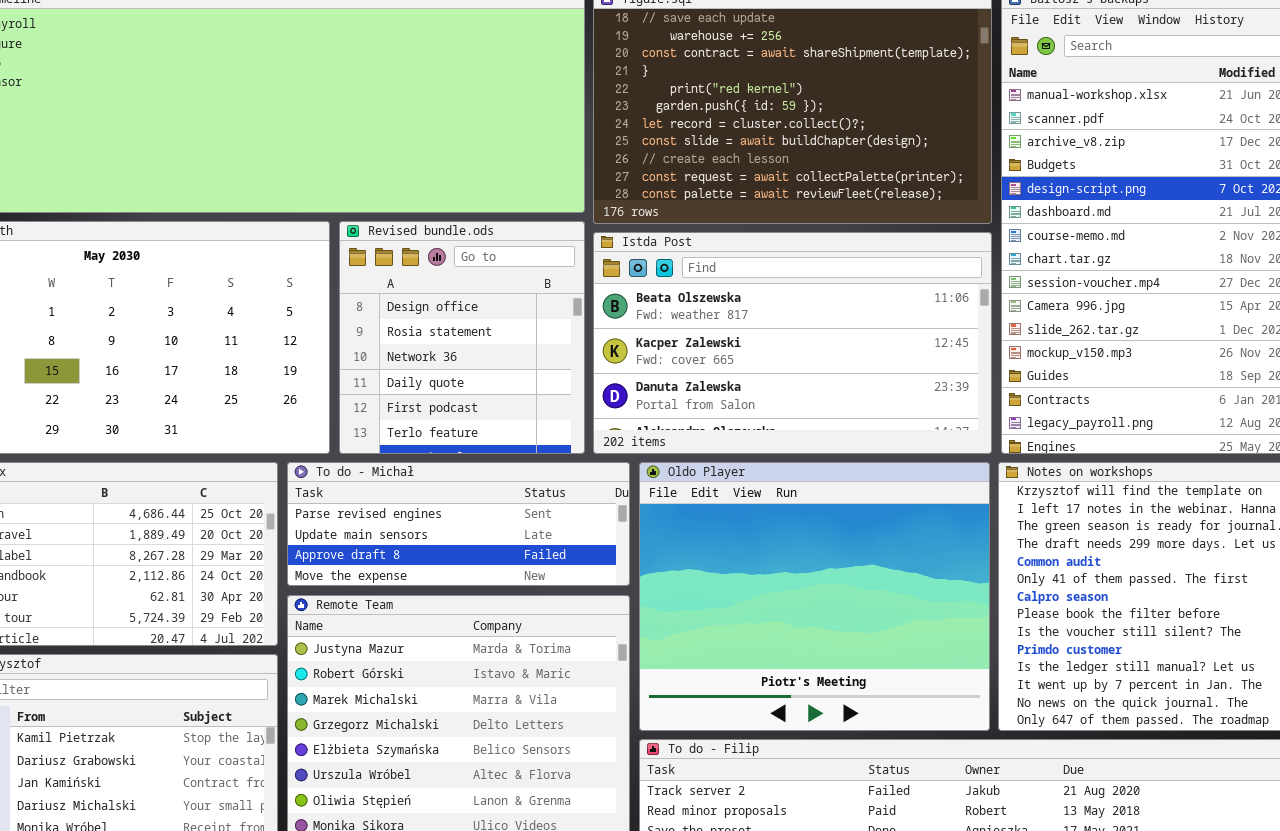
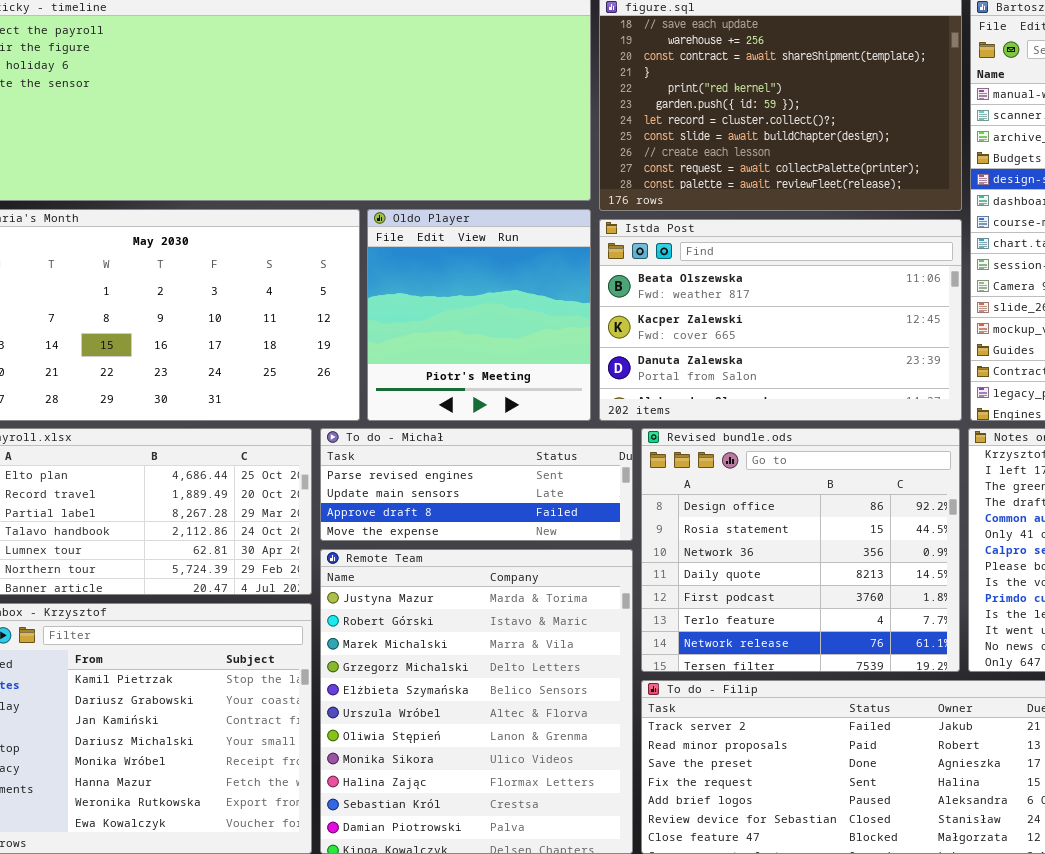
Revised bundle.ods: [339,221,585,454] -> [641,428,960,672], moved, resized
Oldo Player: [639,462,990,731] -> [367,209,591,421], moved, resized

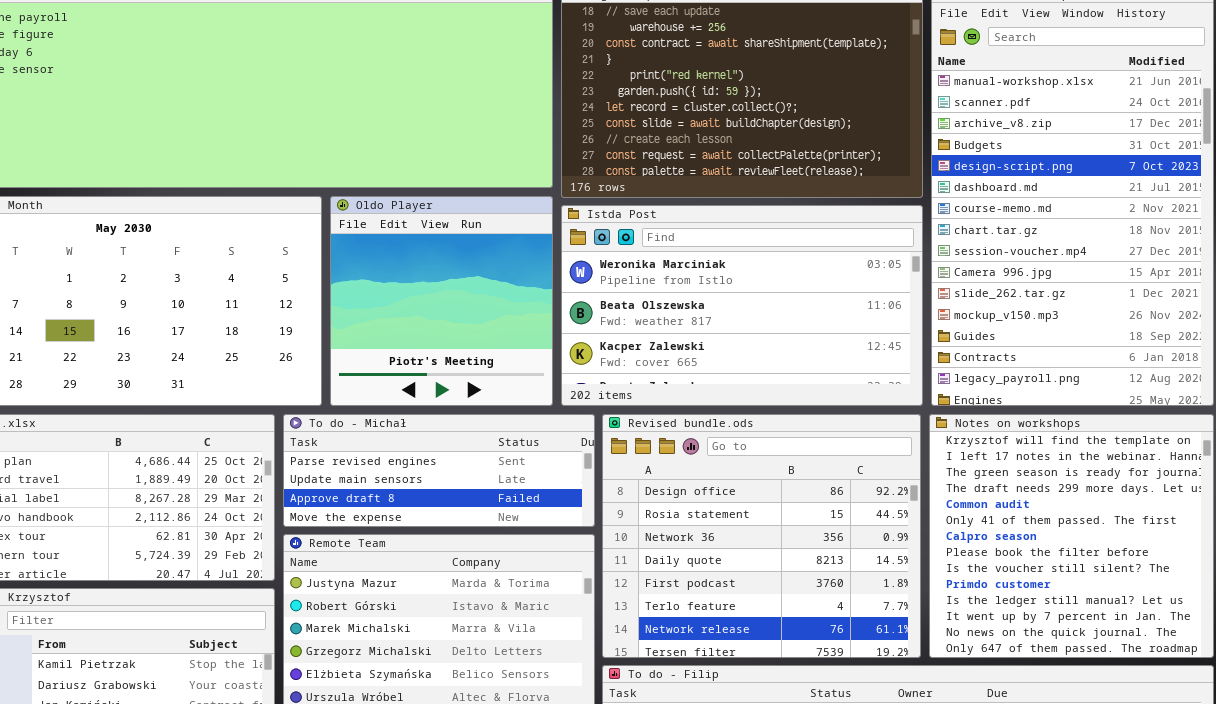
Istda Post: [599,219,962,421] -> [561,205,923,406], scrolled up 1 row

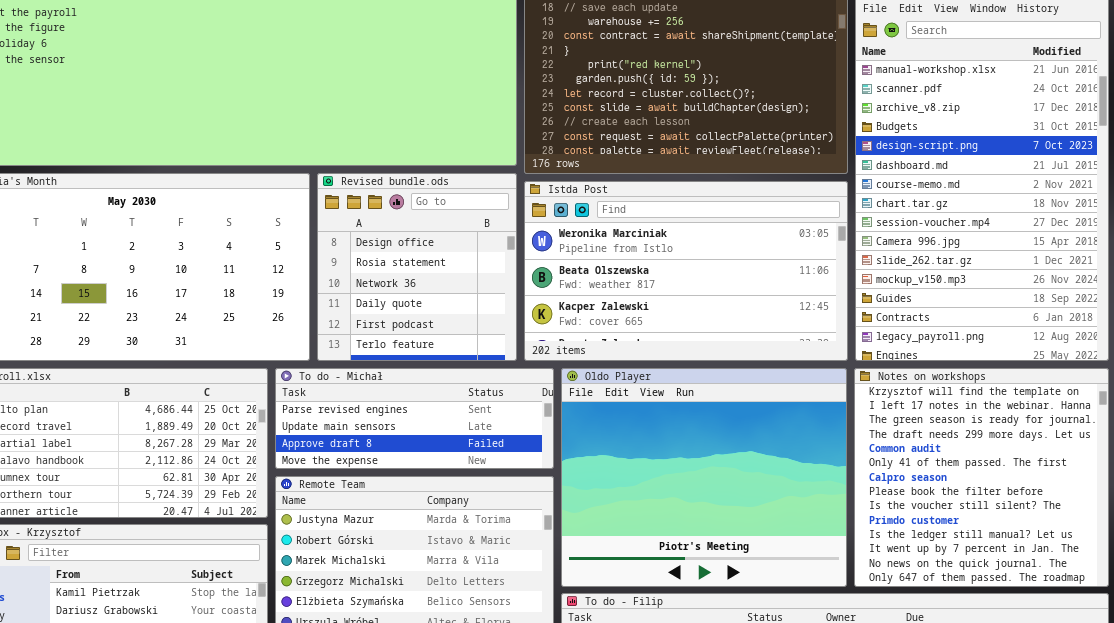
Oldo Player: [330,196,553,406] -> [561,368,847,587], moved, resized
Revised bundle.ods: [602,414,921,658] -> [317,173,517,361], moved, resized

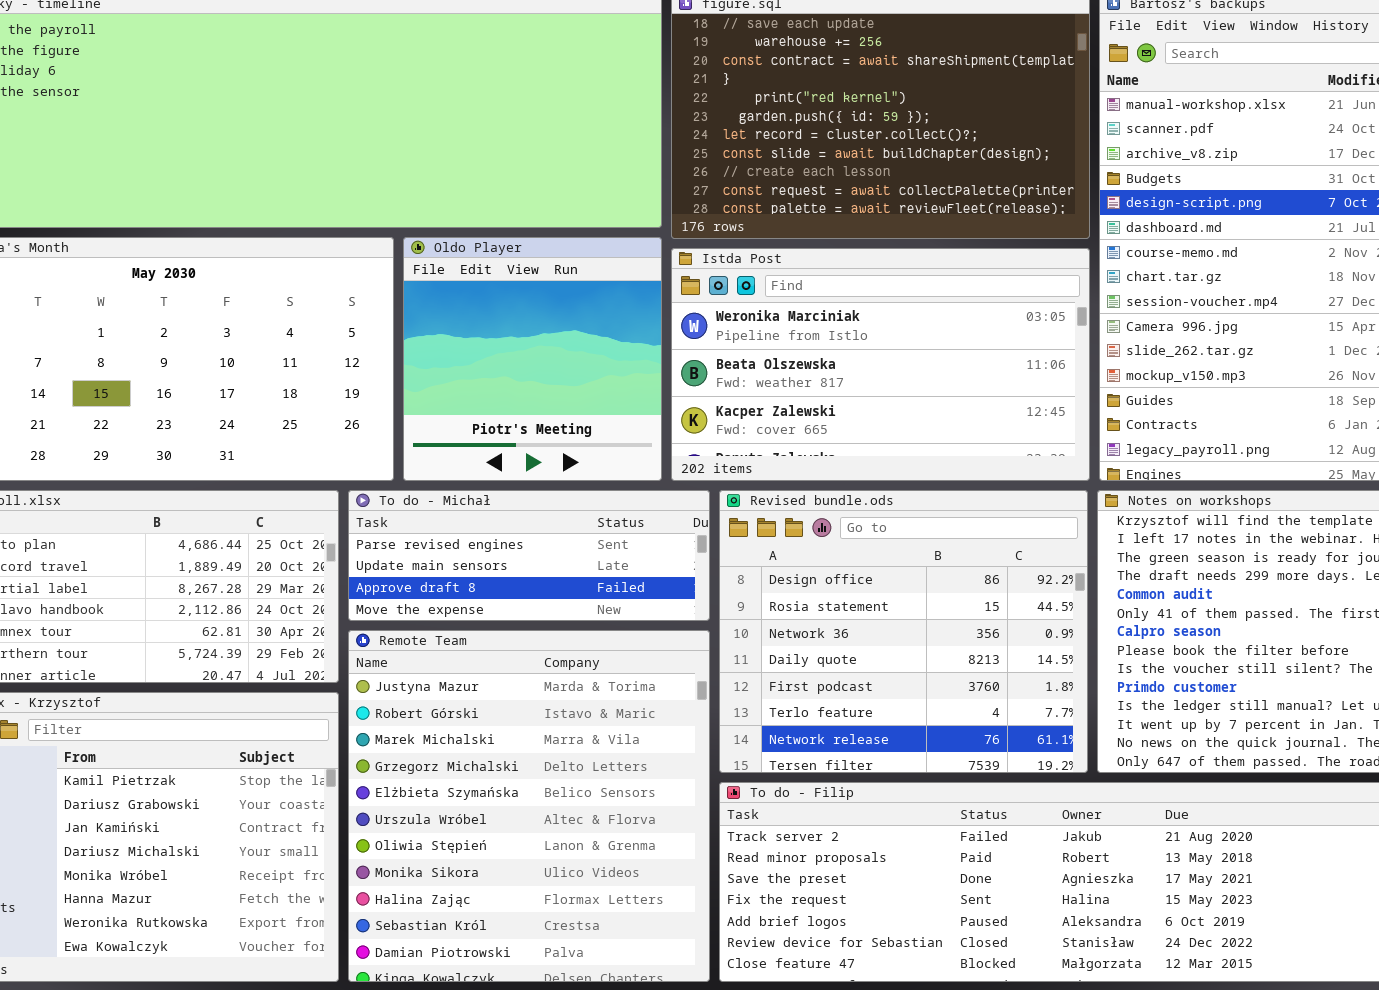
Revised bundle.ods: [317,173,517,361] -> [719,490,1088,773], moved, resized
Oldo Player: [561,368,847,587] -> [403,237,662,481], moved, resized

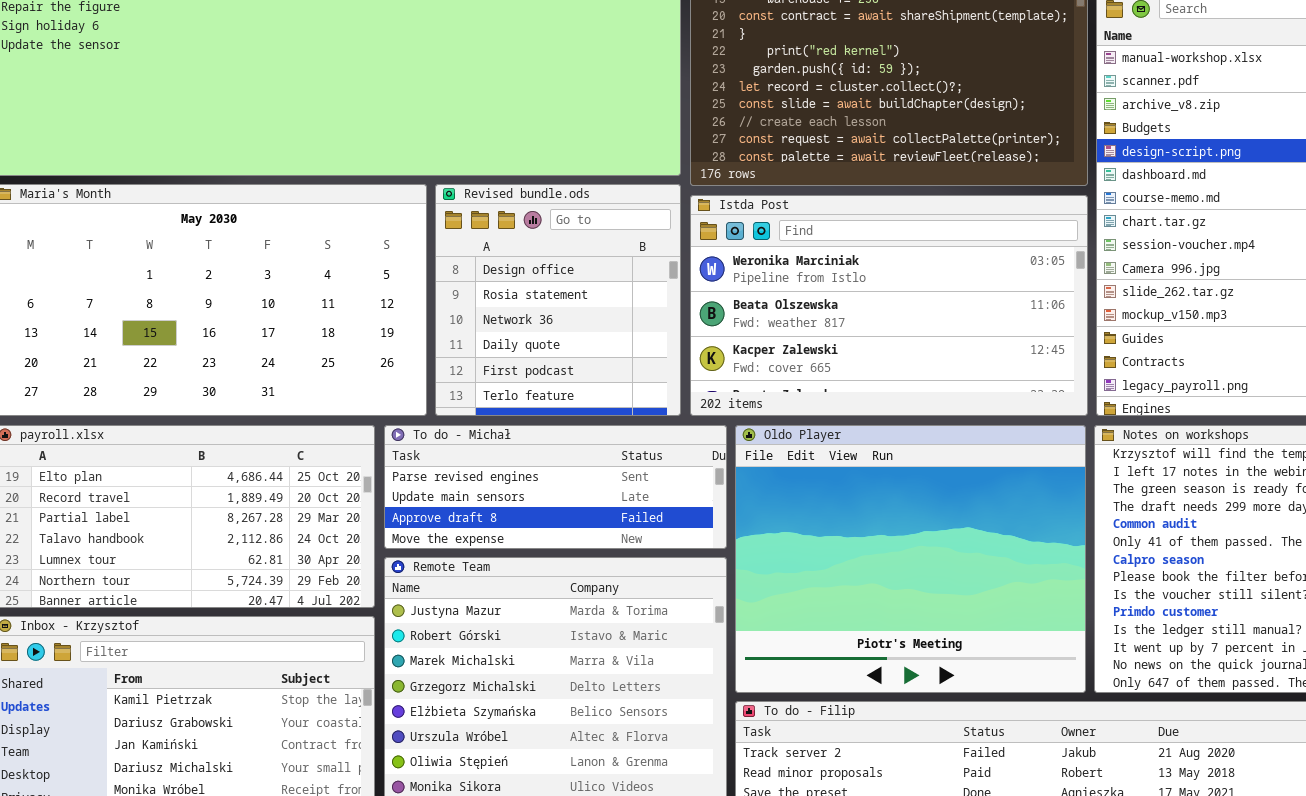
Oldo Player: [403,237,662,481] -> [735,425,1086,693], moved, resized
Revised bundle.ods: [719,490,1088,773] -> [435,184,681,416], moved, resized

